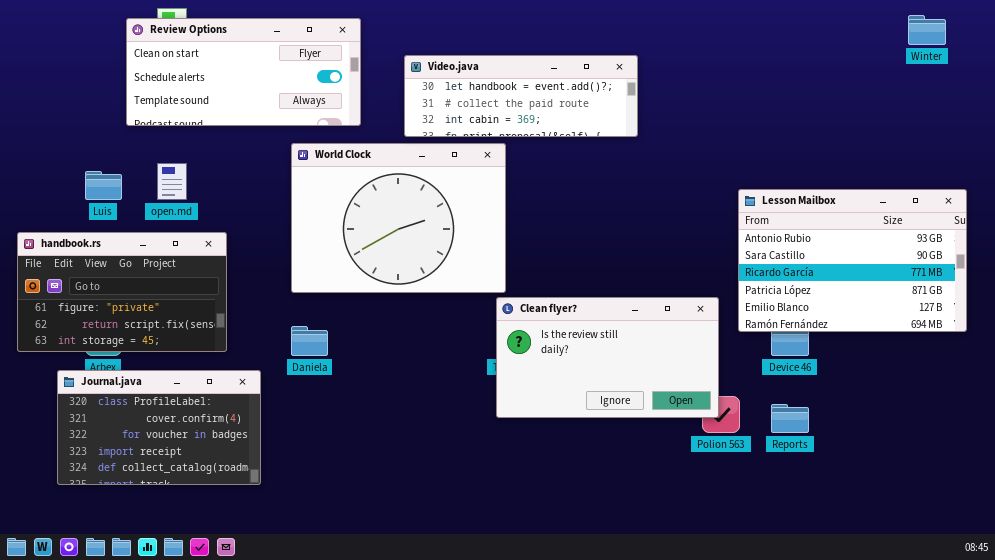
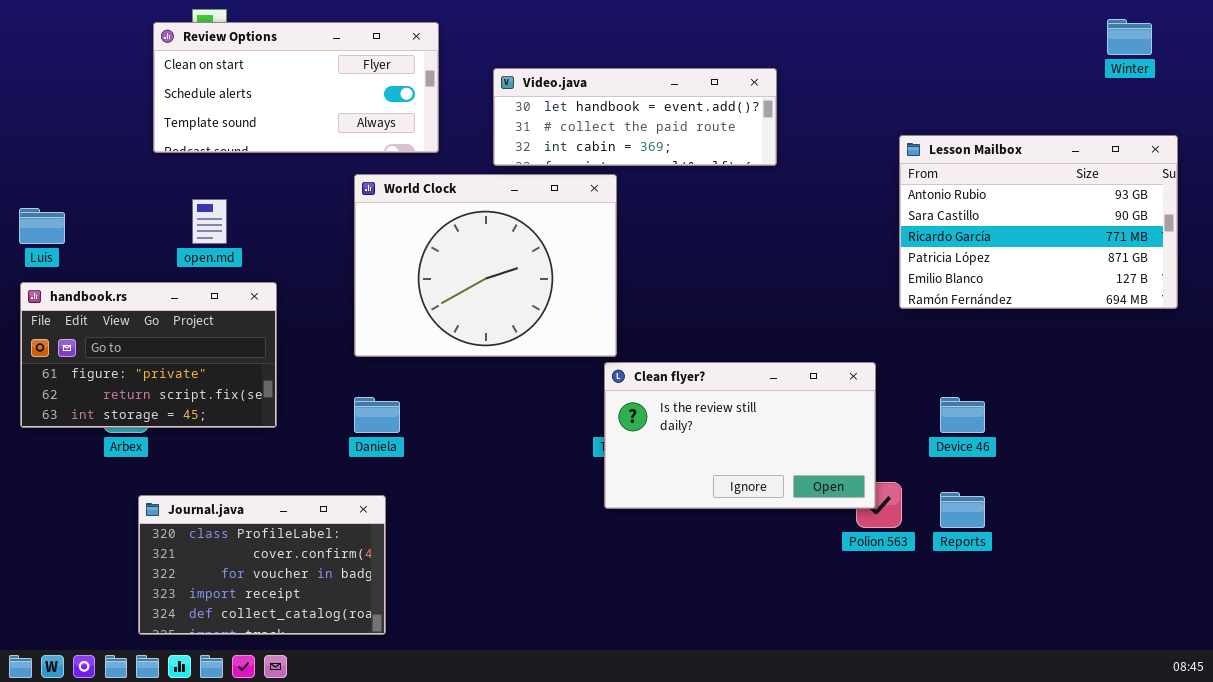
Luis: [85,171,122,200] -> [19,208,65,244], moved
Lesson Mailbox: [738,189,967,332] -> [899,135,1178,309], moved
Journal.java: [57,370,261,485] -> [138,495,386,635], moved

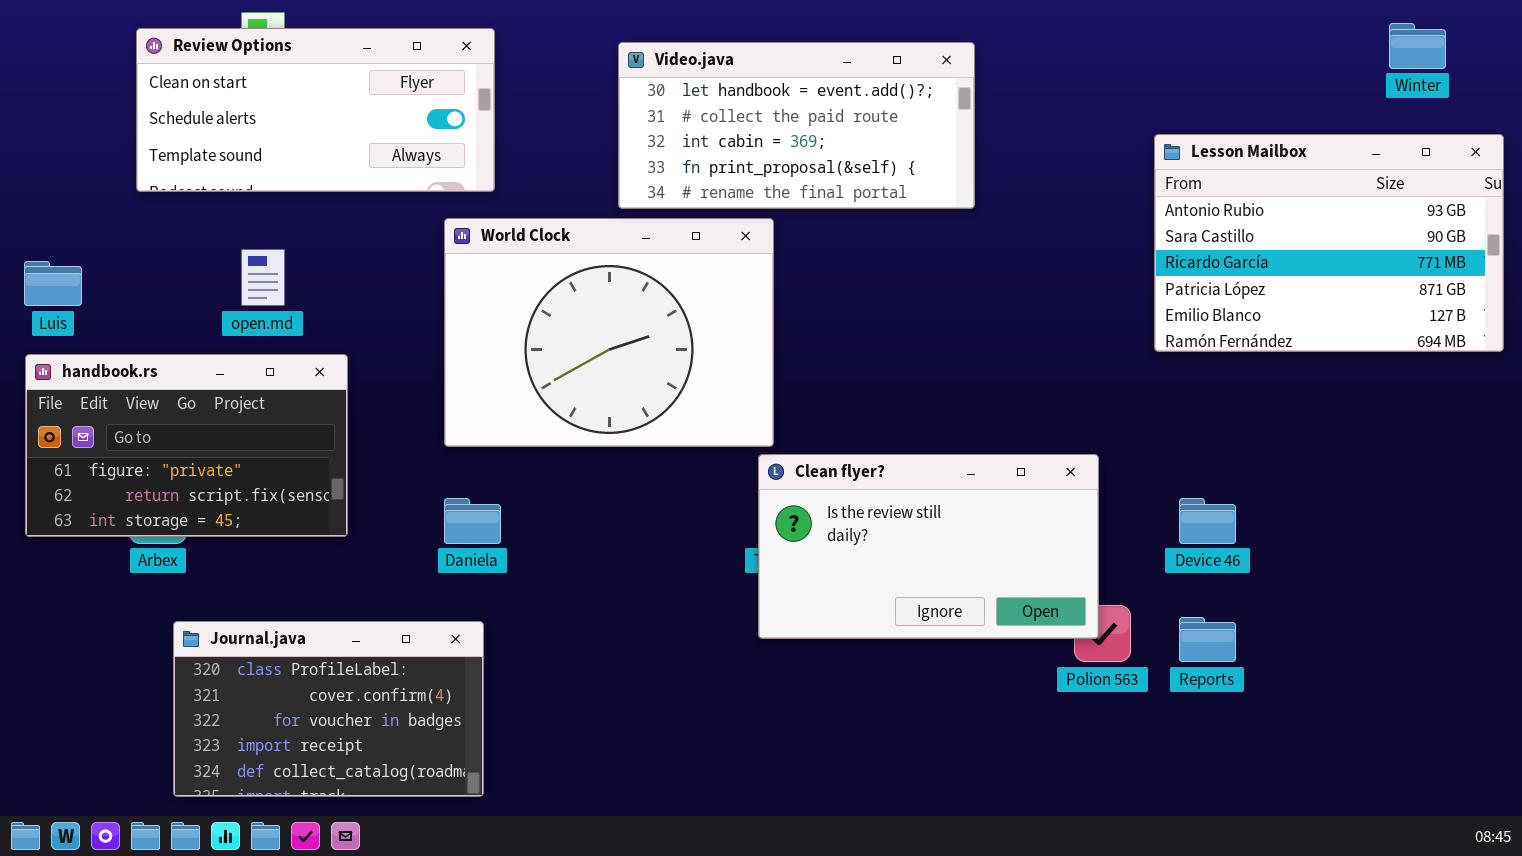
Review Options: [153,22,439,153] -> [136,28,495,192], moved
Video.java: [493,68,777,166] -> [618,42,975,209], resized
Lesson Mailbox: [899,135,1178,309] -> [1154,134,1504,352], moved

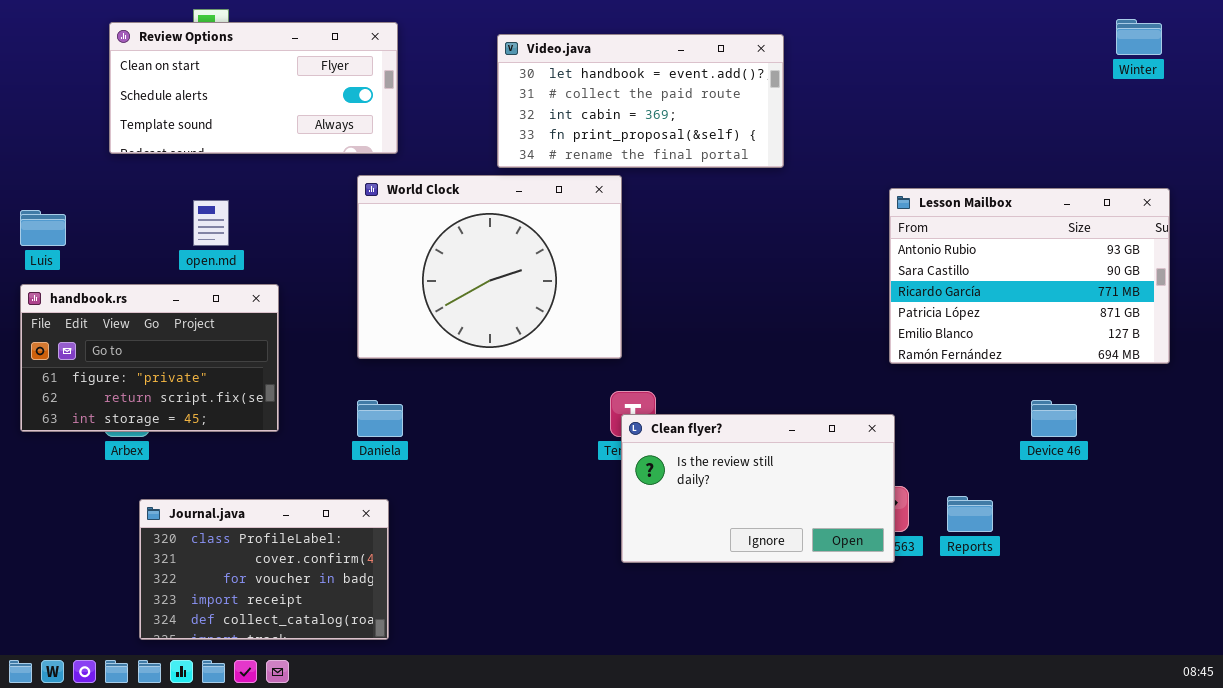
Lesson Mailbox: [1154,134,1504,352] -> [889,188,1170,364], moved
Clean flyer?: [758,454,1099,639] -> [621,414,895,563], moved
Device 46: [1179,498,1236,544] -> [1031,400,1077,437], moved

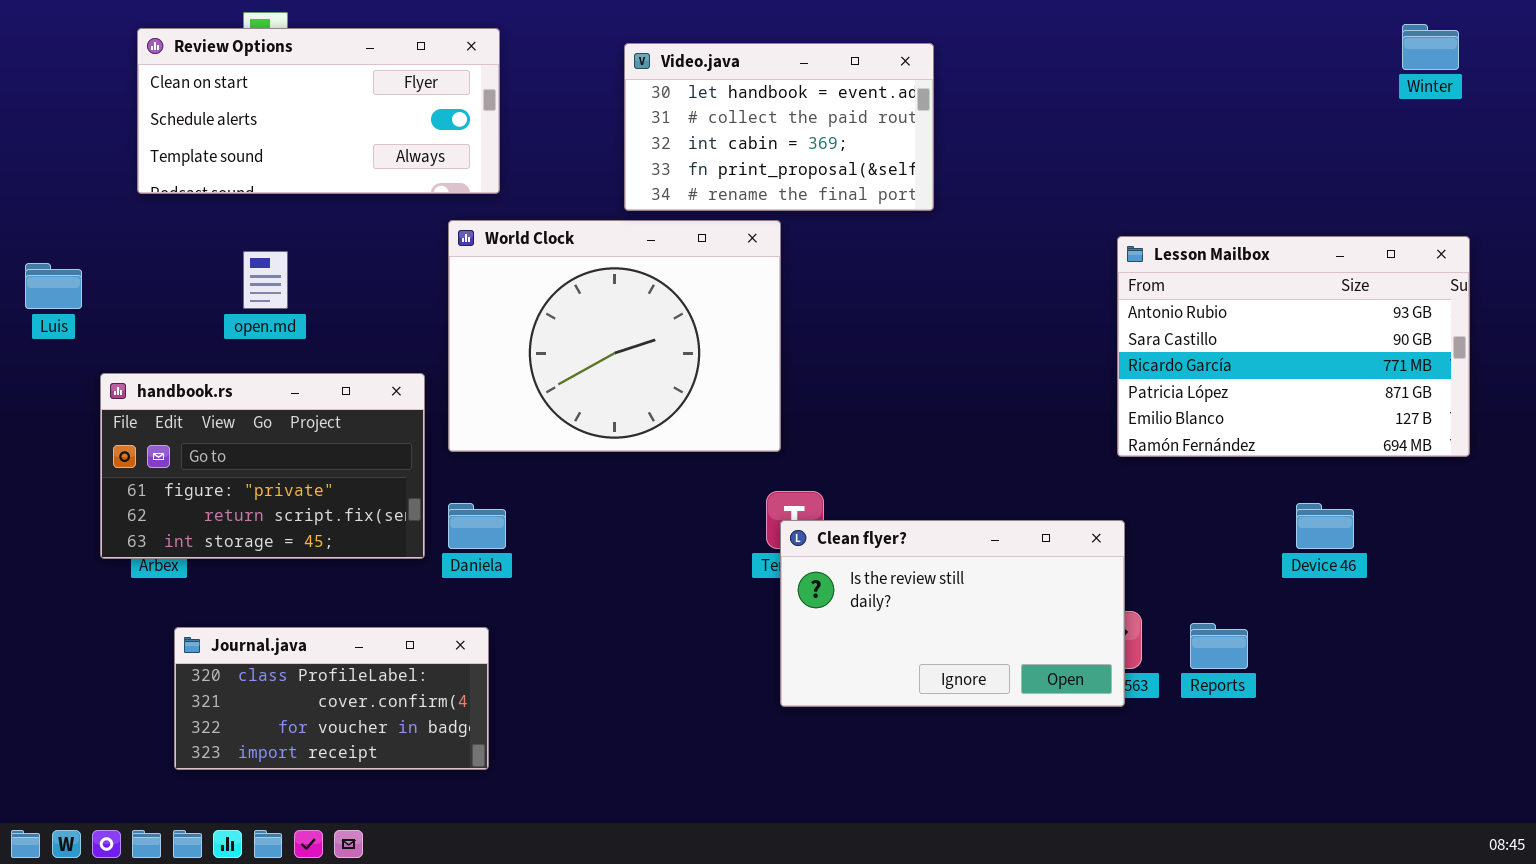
Video.java: [497,34,784,168] -> [624,43,934,211], resized
handbook.rs: [20,284,279,432] -> [100,373,425,559], moved
Journal.java: [139,499,389,640] -> [174,627,489,770], resized

